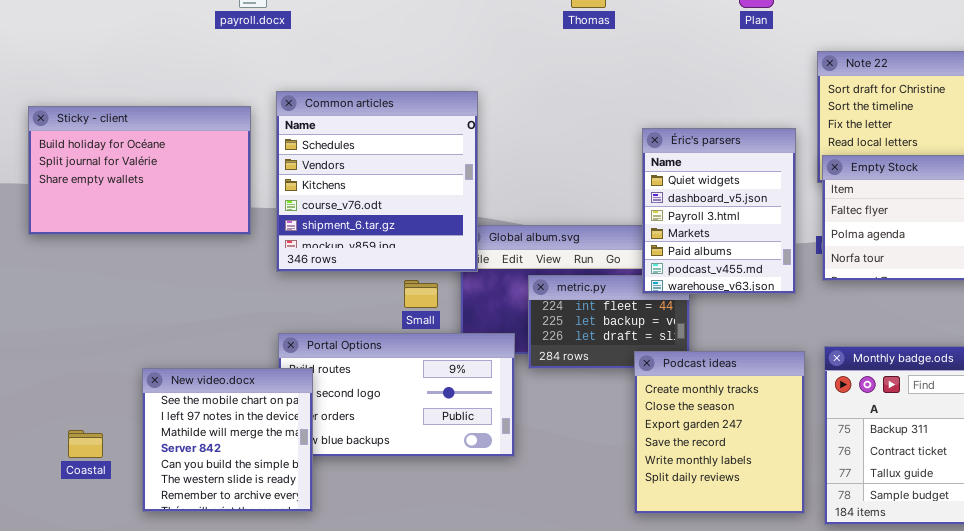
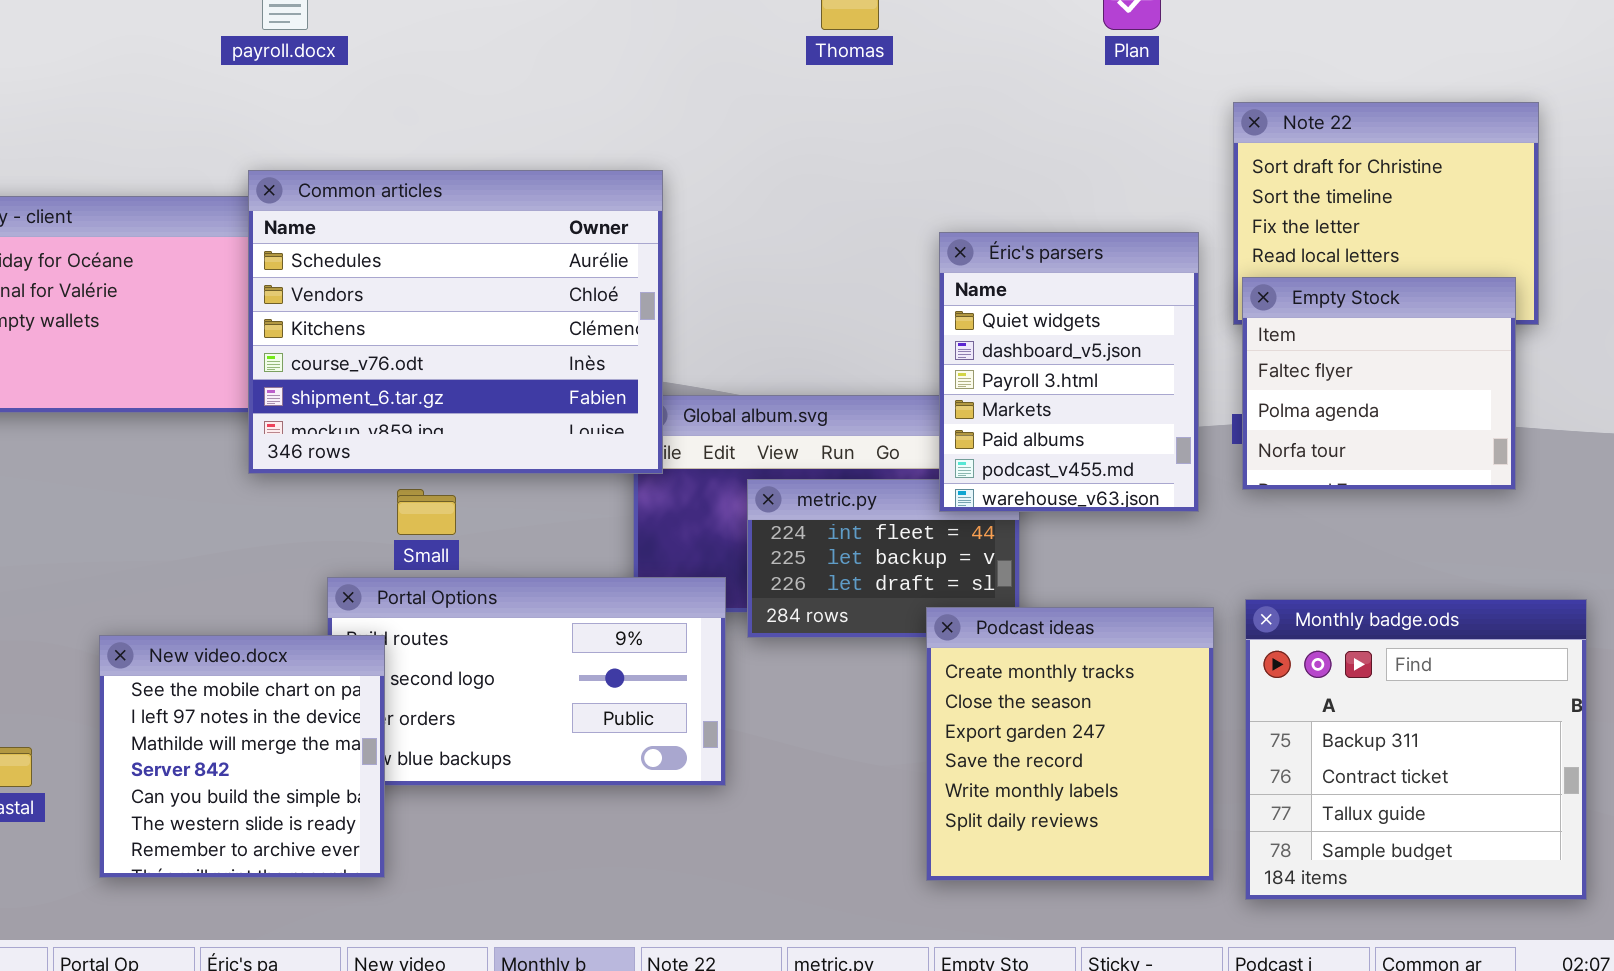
Common articles: [276,91,478,272] -> [248,170,663,474], resized
Small: [404,280,438,308] -> [397,489,456,535], moved

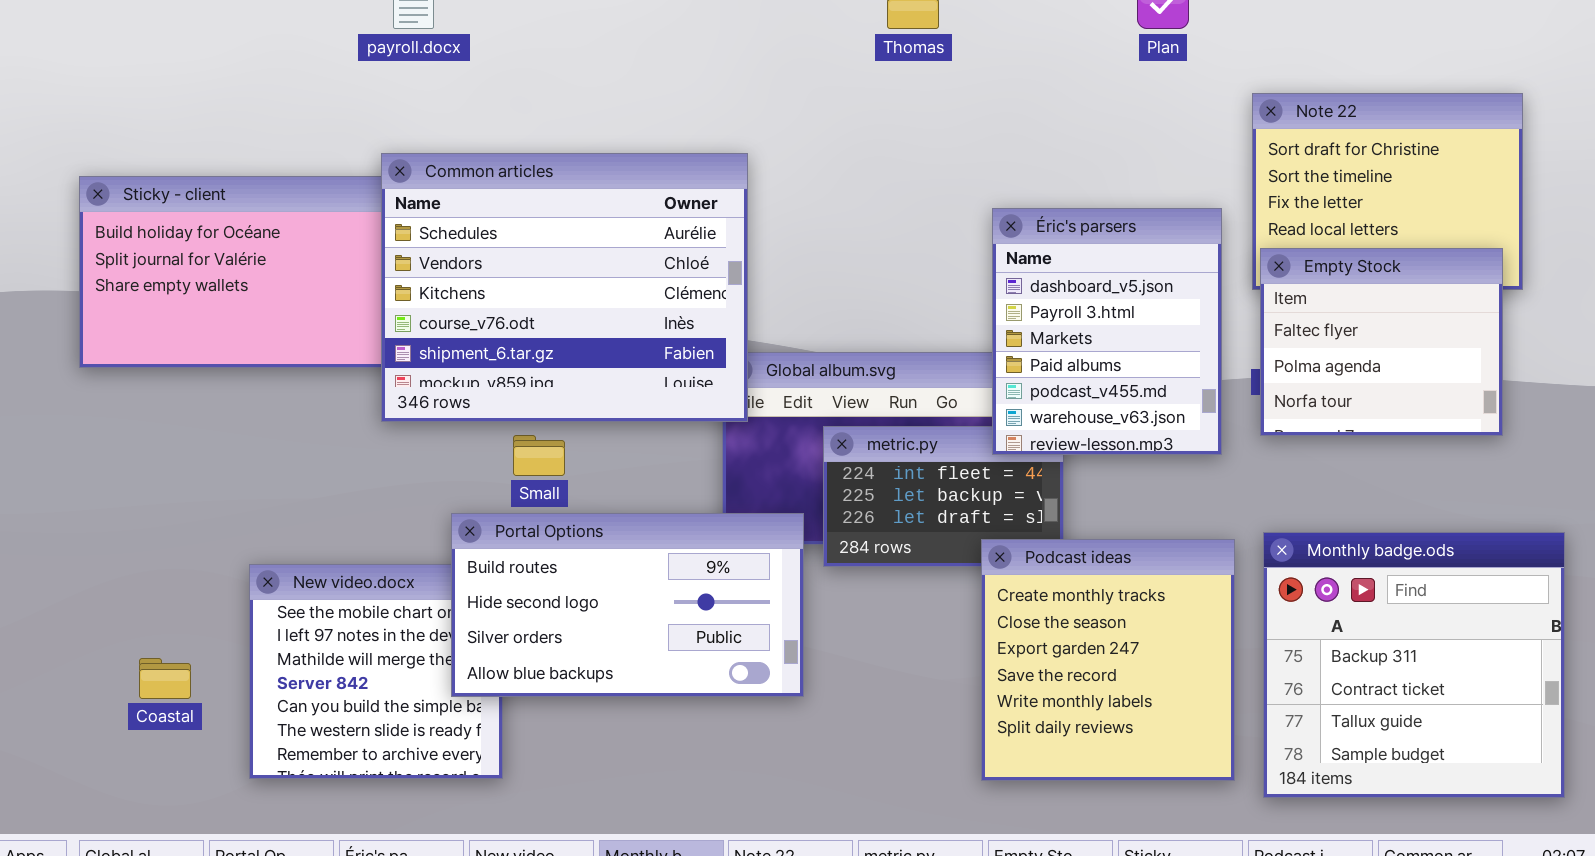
Éric's parsers: [939,232,1199,512] -> [992,208,1222,455], scrolled down 1 row
Portal Options: [327,577,726,786] -> [451,513,804,697], raised

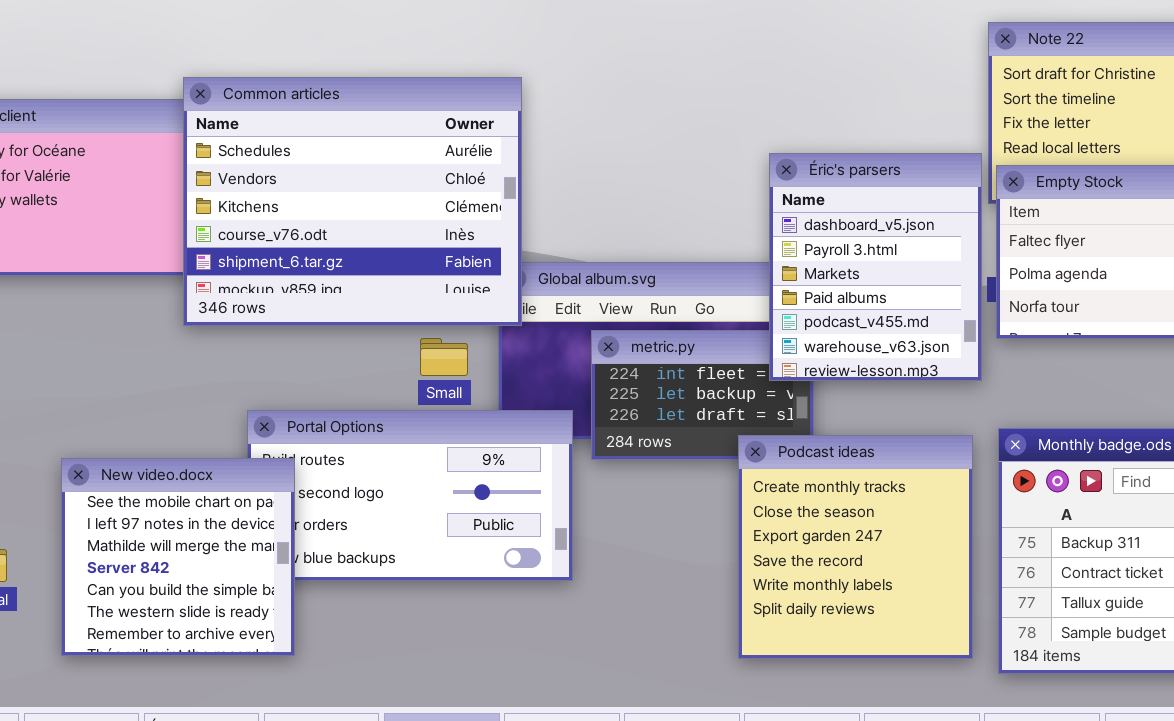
Éric's parsers: [992,208,1222,455] -> [769,153,982,381], moved
Small: [513,435,565,476] -> [420,338,468,376], moved
New video.docx: [249,564,503,779] -> [61,458,295,656], raised

